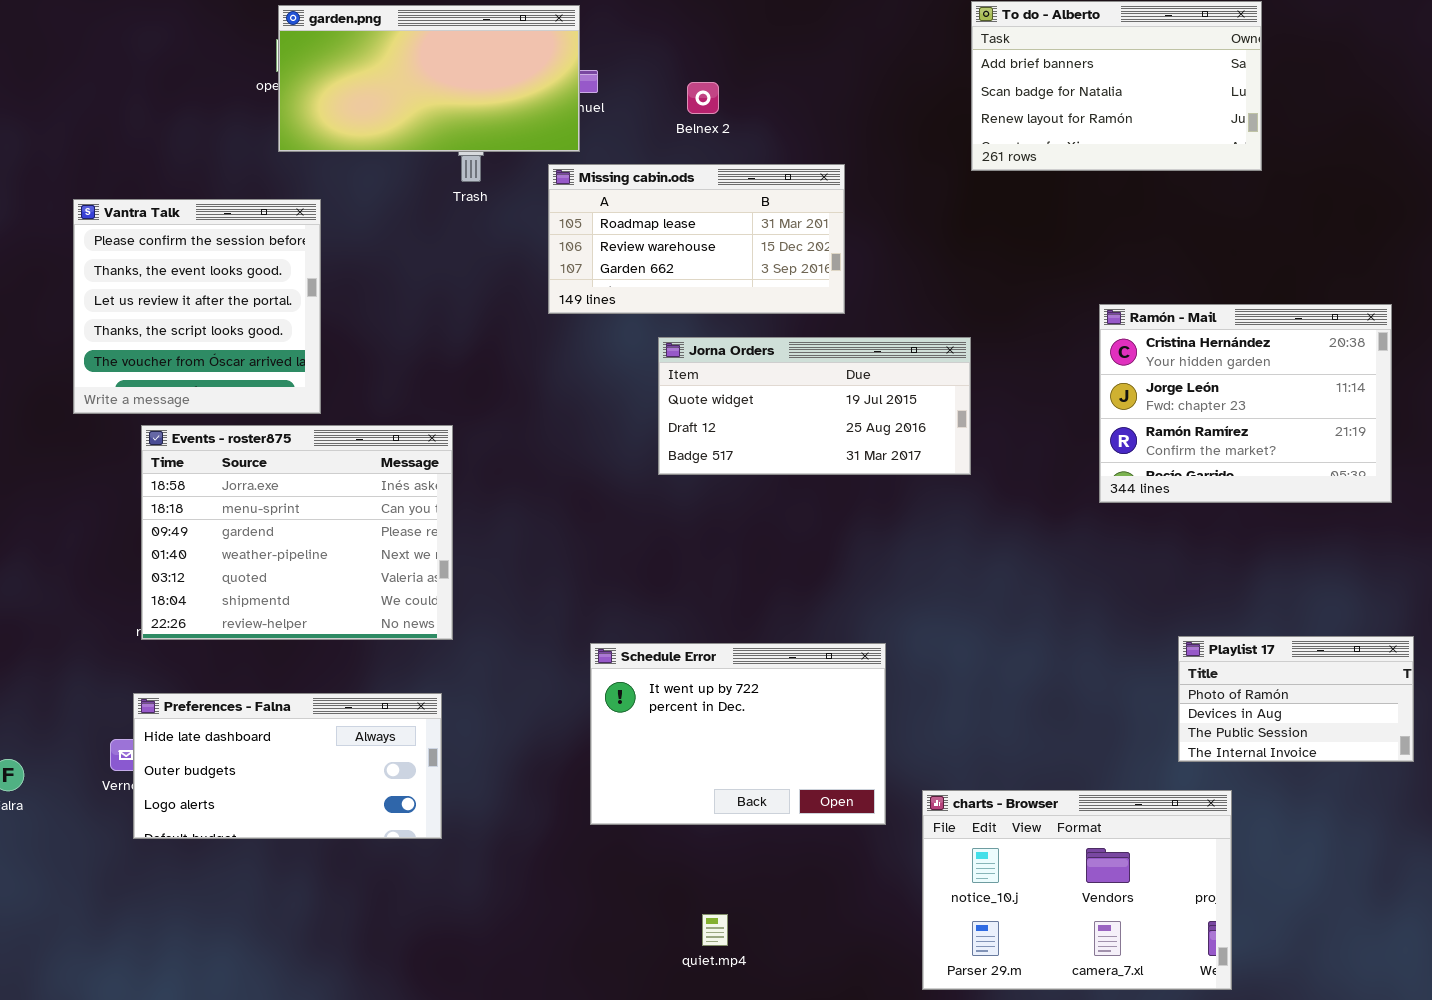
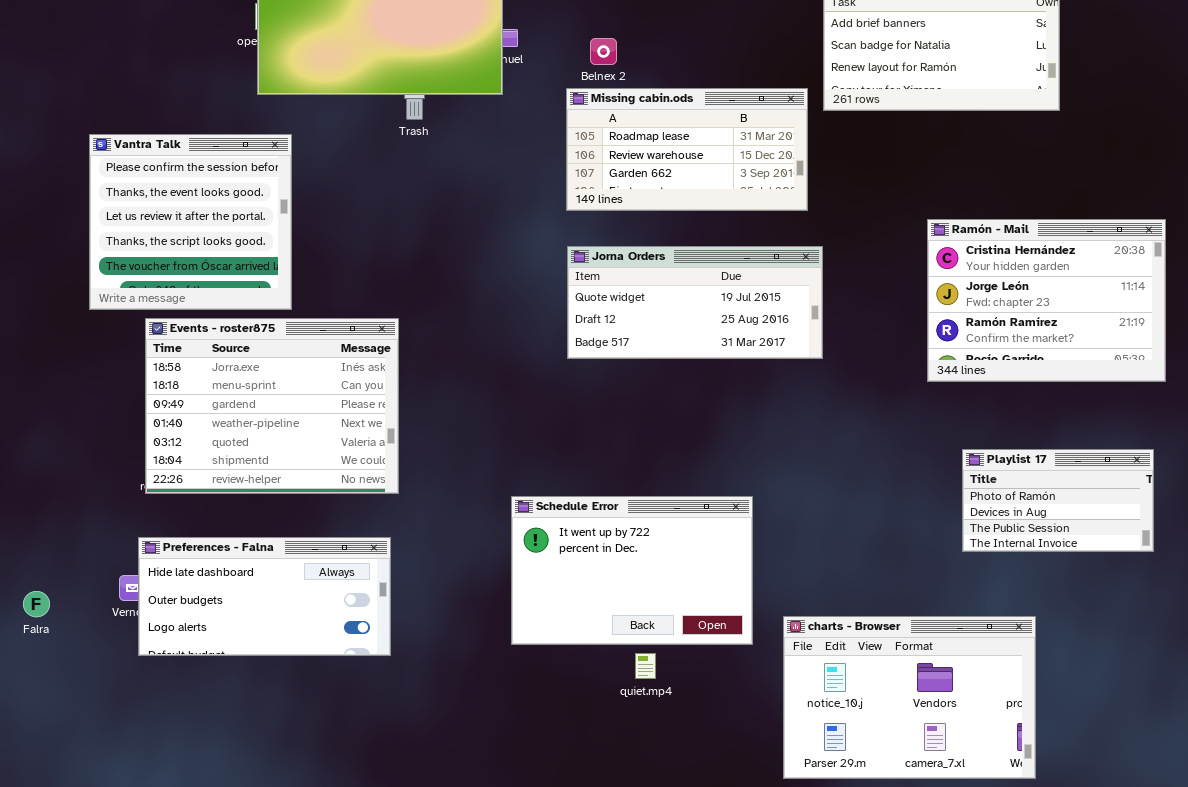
Missing cabin.ods: [548,164,845,314] -> [566,88,808,211], moved
Playlist 17: [1178,636,1414,762] -> [962,449,1154,552], moved
quiet.mp4: [702,914,728,946] -> [635,653,656,679], moved

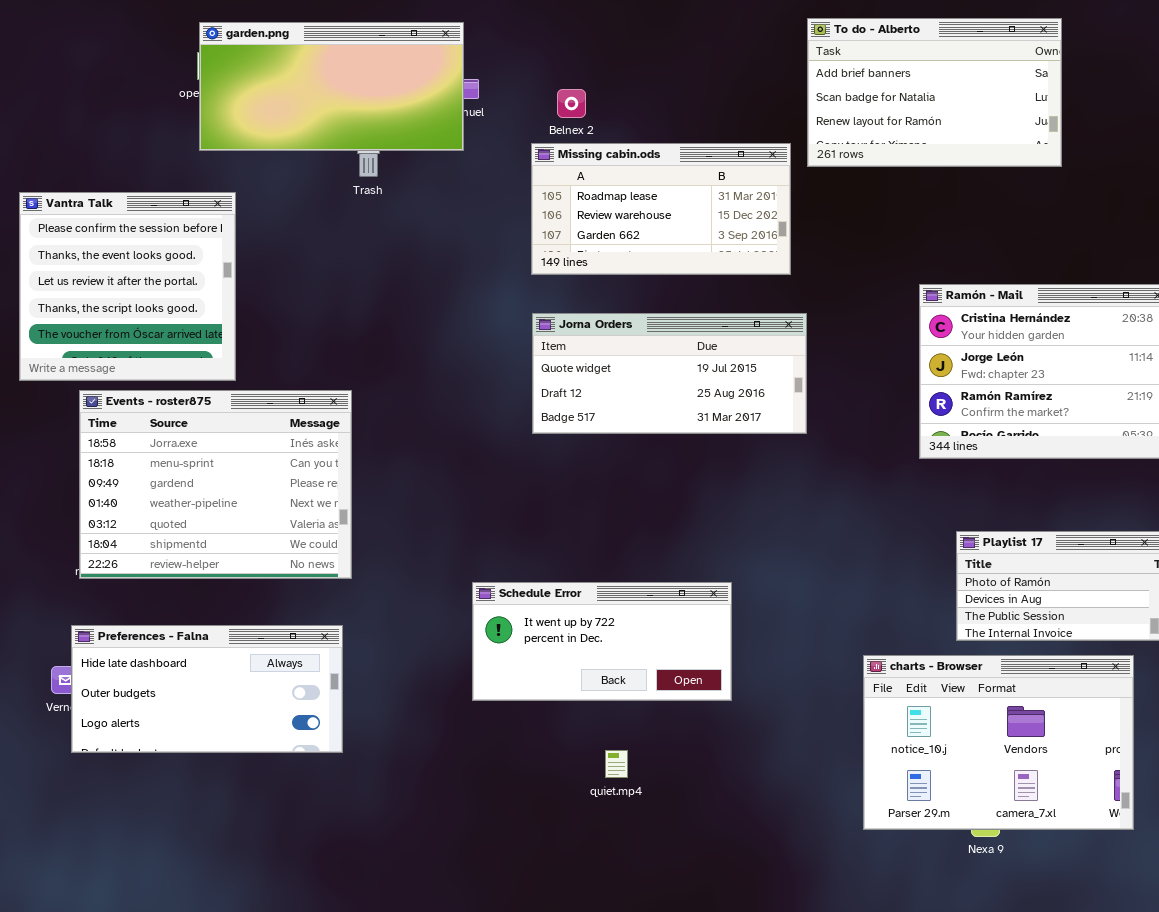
Schedule Error: [511,496,753,645] -> [472,582,732,701], resized
charts - Browser: [783,616,1036,779] -> [863,655,1134,830], moved

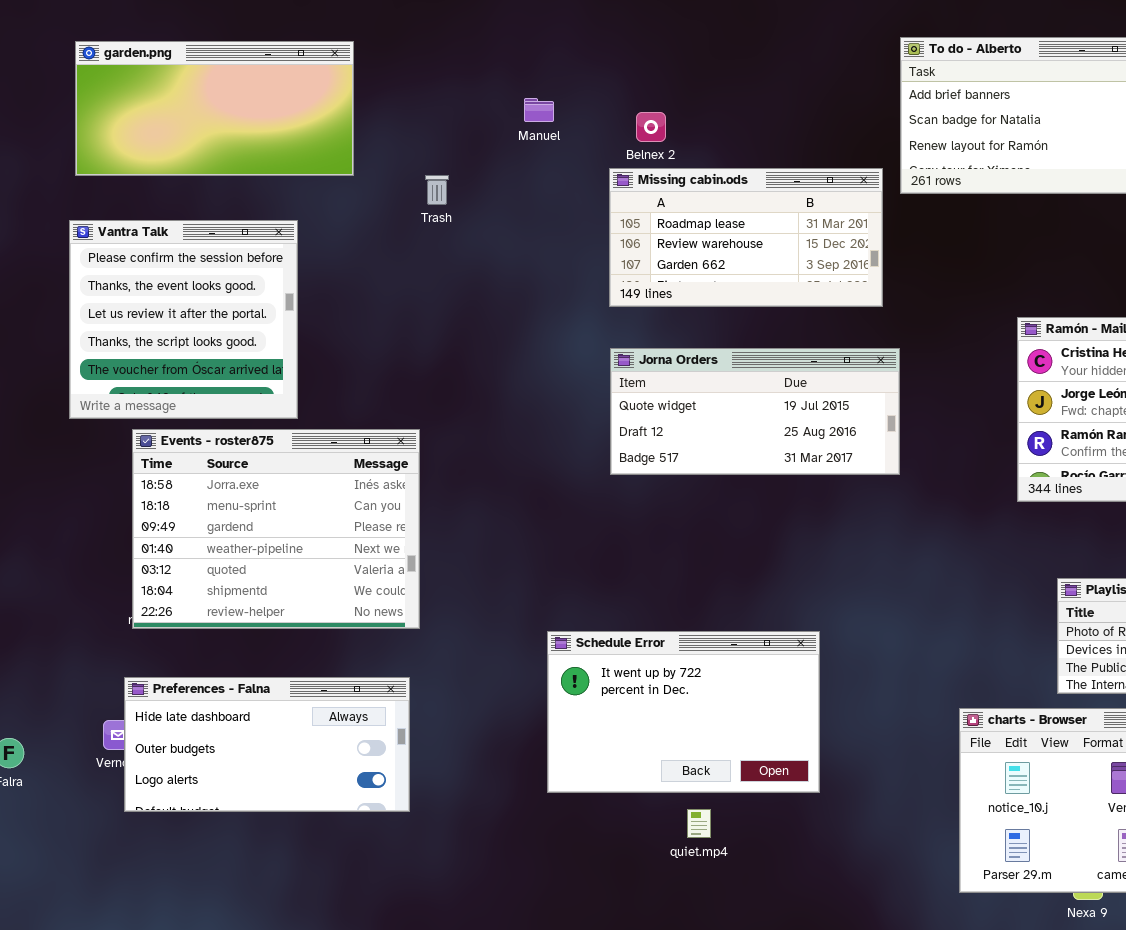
garden.png: [199,22,464,151] -> [75,41,354,176], moved
Schedule Error: [472,582,732,701] -> [547,631,820,793], resized

